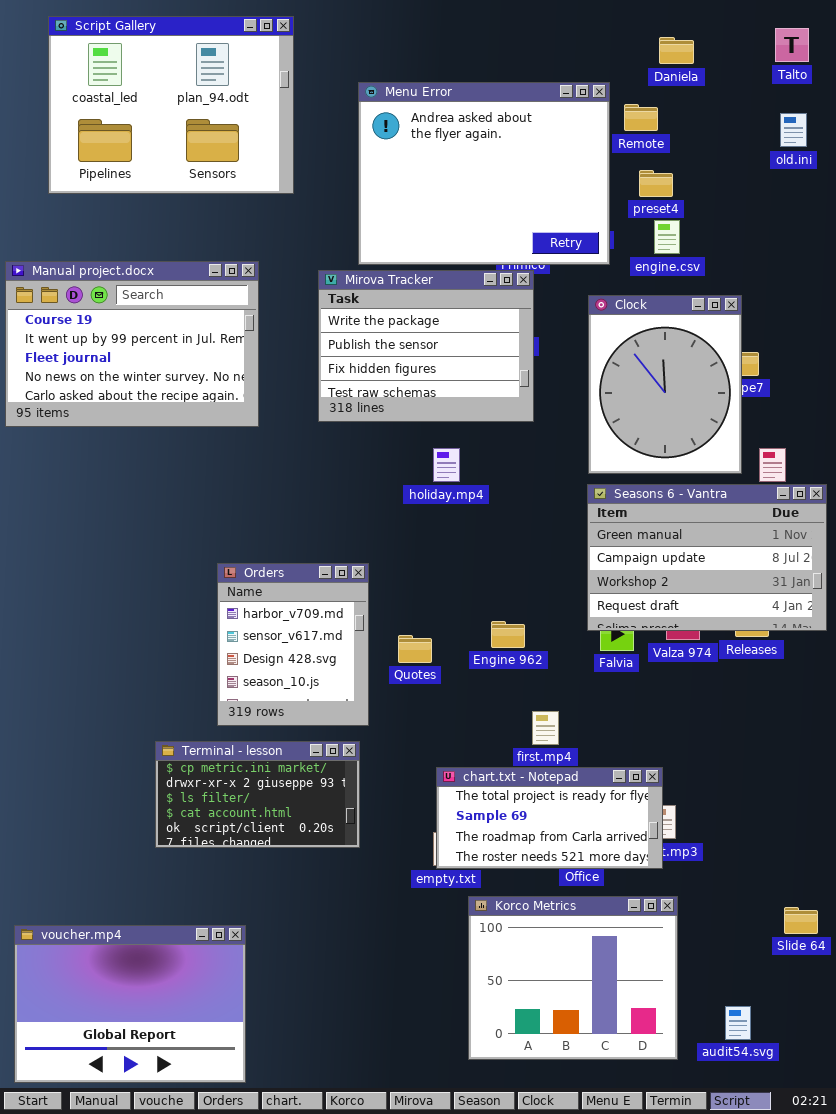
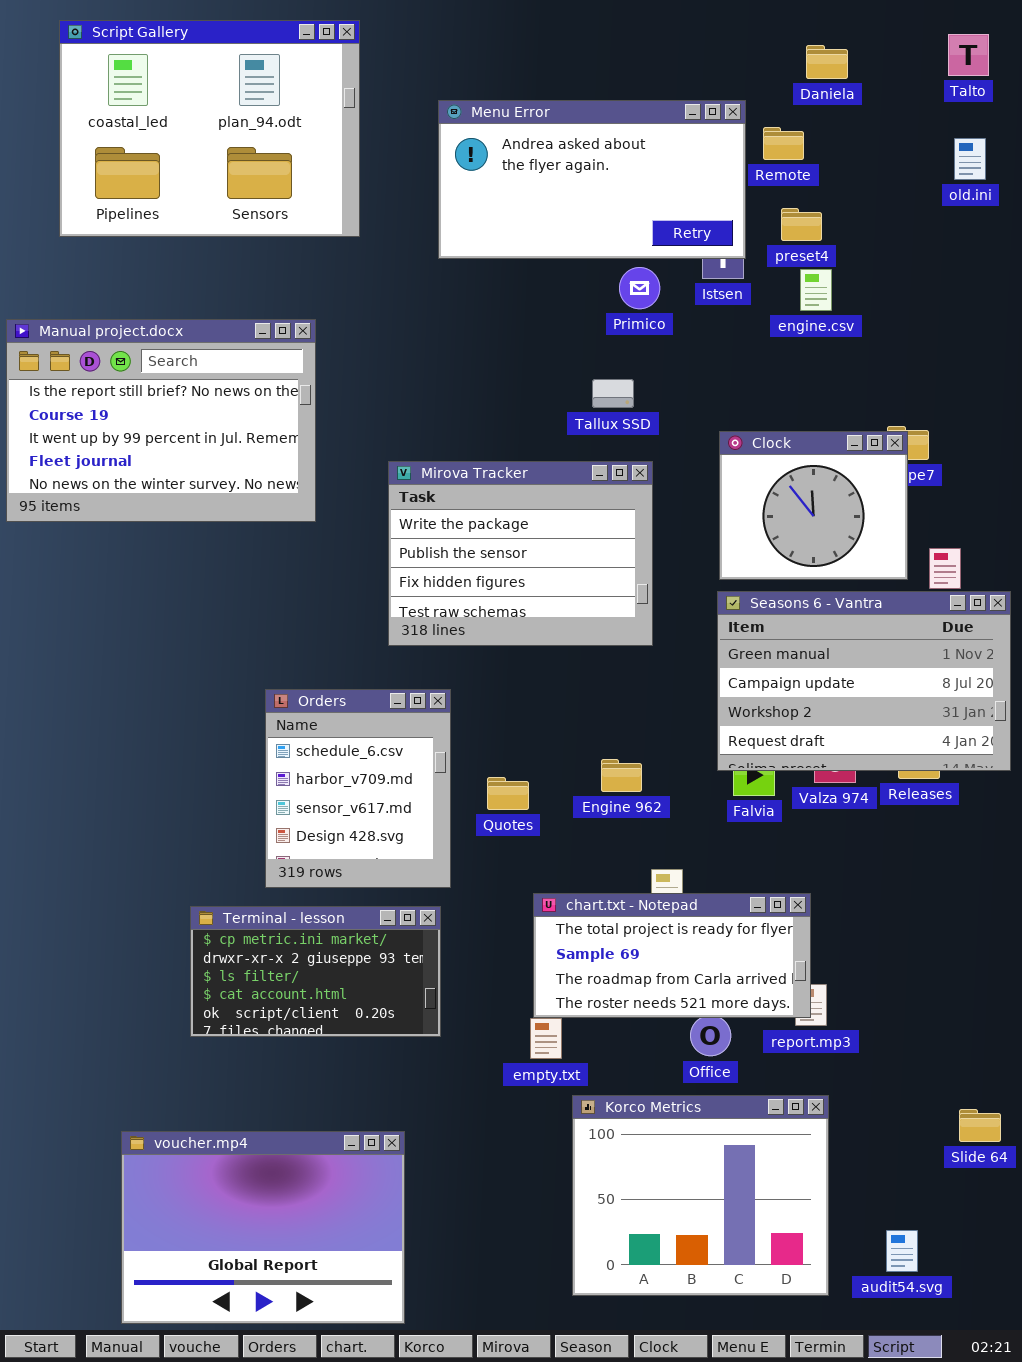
Menu Error: [358,82,610,265] -> [438,100,746,259], resized
Manual project.docx: [5,261,259,427] -> [6,319,316,522], scrolled up 1 row
Mirova Tracker: [318,270,534,422] -> [388,461,653,646], moved
Clock: [588,295,742,474] -> [719,431,908,580], resized
Orders: [217,563,369,726] -> [265,689,451,888], scrolled up 1 row
chart.txt - Notepad: [436,767,663,869] -> [533,893,811,1018], moved
voucher.mp4: [14,925,246,1083] -> [121,1131,405,1324], moved

